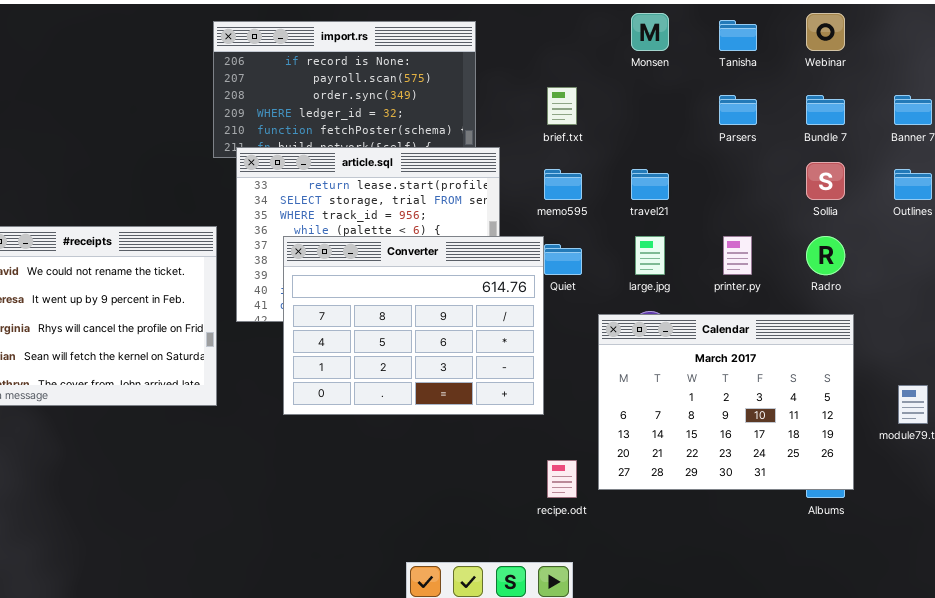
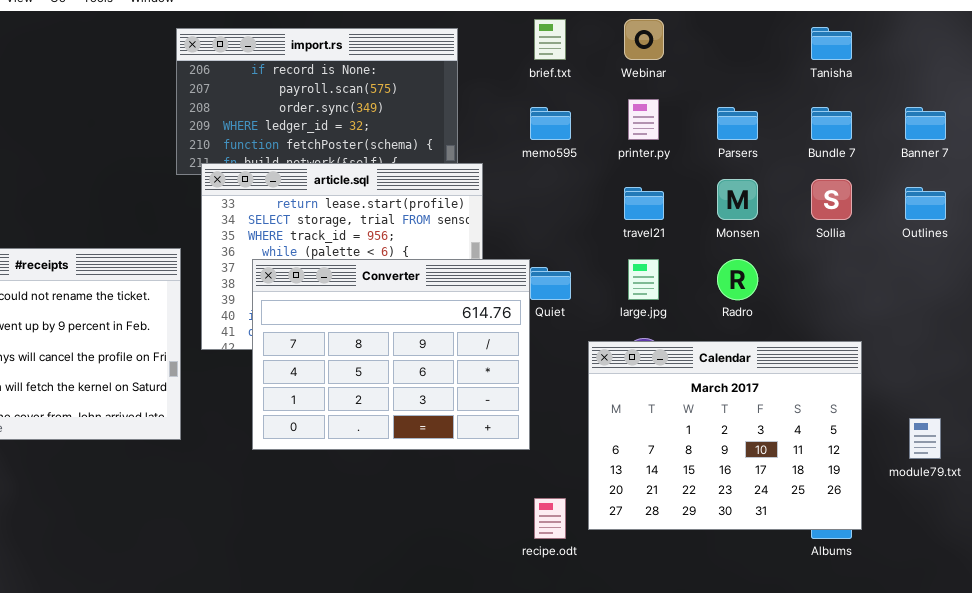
Monsen: [631,13,669,51] -> [717,179,758,220], moved
Webinar: [806,13,845,51] -> [624,19,664,60], moved
Tanisha: [719,20,757,51] -> [811,27,852,60], moved
brief.txt: [547,87,577,125] -> [534,19,566,60], moved
memo595: [544,169,582,200] -> [530,107,571,140], moved
printer.py: [723,236,752,275] -> [628,99,659,140], moved
Radro: [806,236,845,275] -> [717,259,758,300], moved

